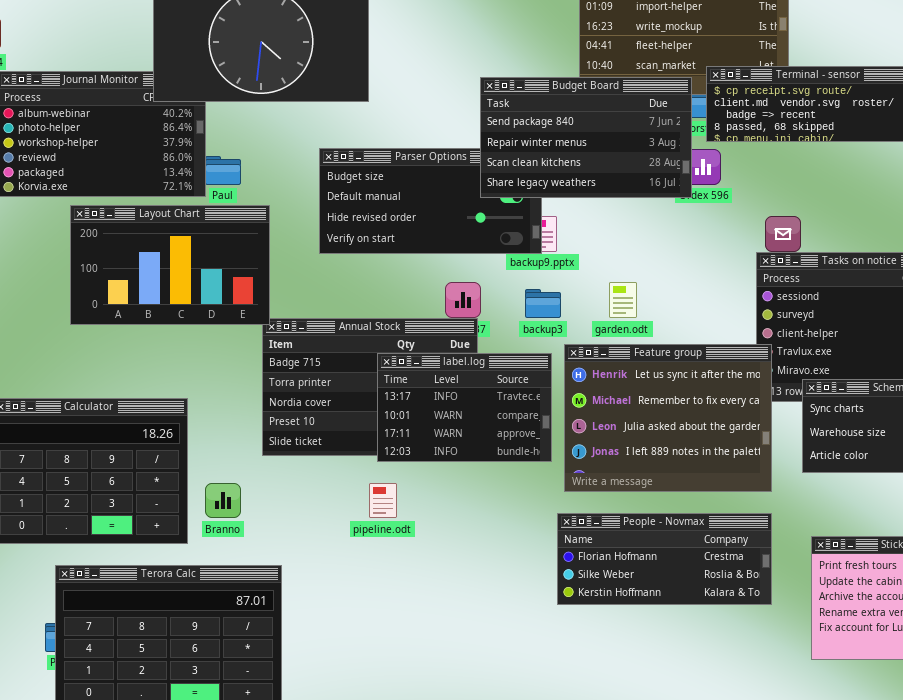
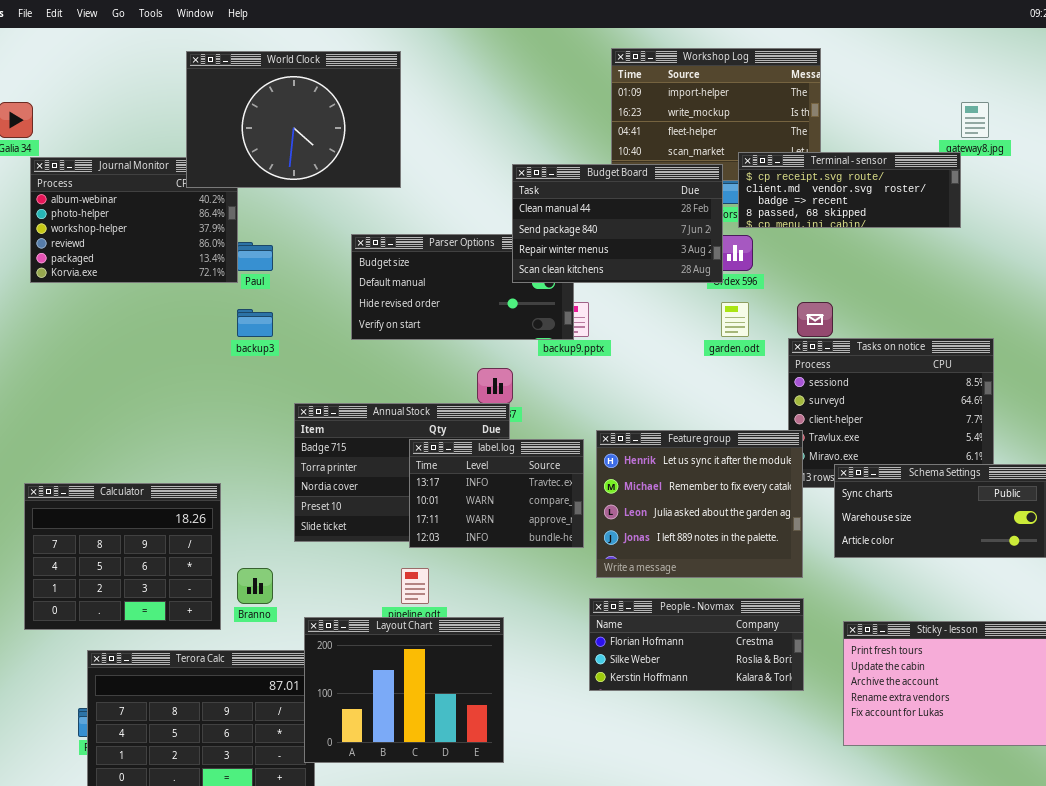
Budget Board: [480,77,692,198] -> [512,164,723,283], scrolled up 1 row
Layout Chart: [70,205,270,325] -> [304,617,504,763], moved, resized
garden.odt: [609,282,637,318] -> [721,302,749,337], moved
backup3: [525,289,561,318] -> [237,309,273,337], moved

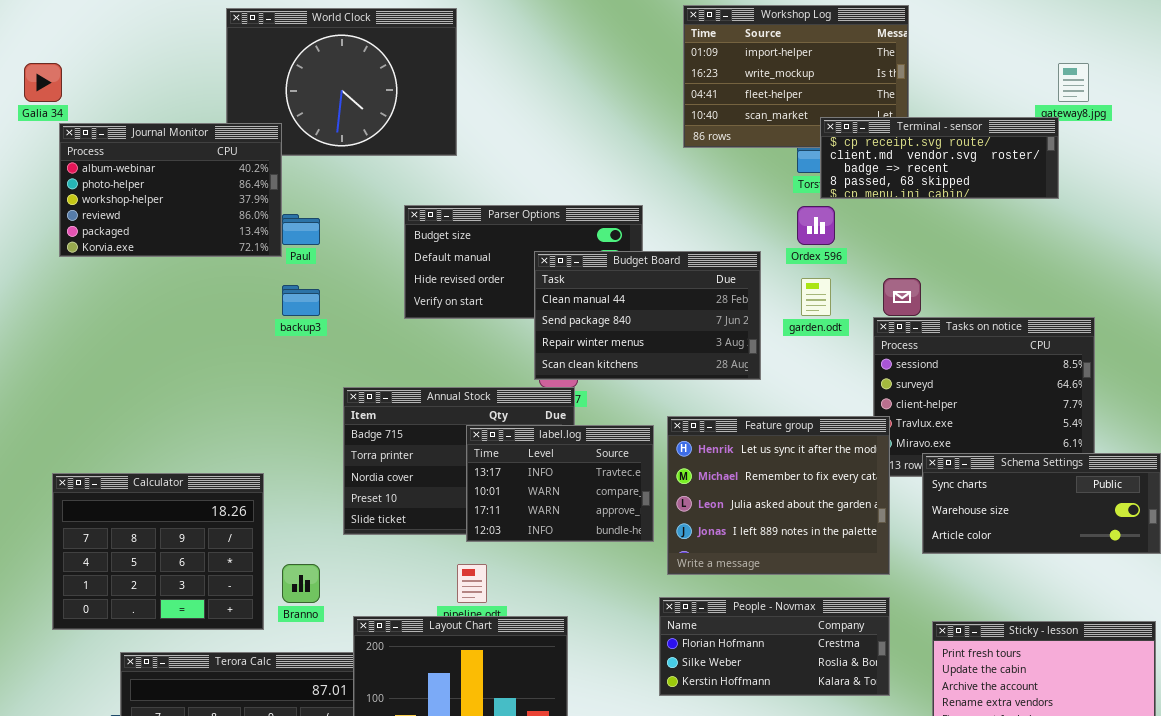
Journal Monitor: [30,157,238,283] -> [59,123,282,257], raised
Budget Board: [512,164,723,283] -> [534,251,761,380], moved

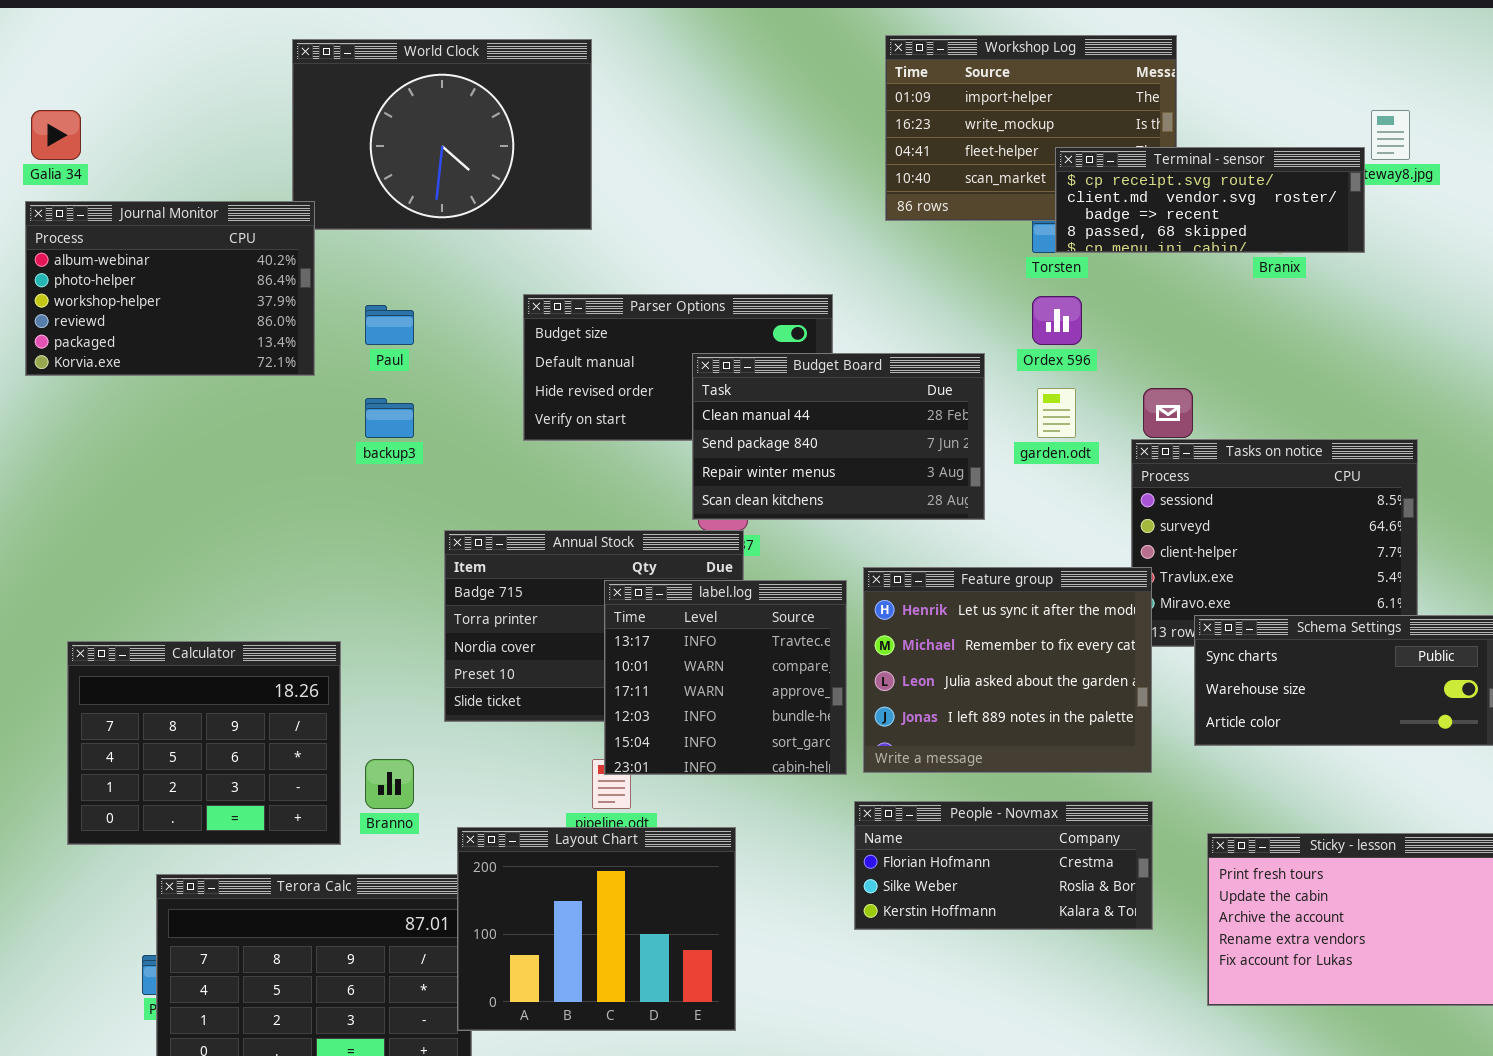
Terminal - sensor: [820,117,1059,199] -> [1055,147,1365,253], moved
Journal Monitor: [59,123,282,257] -> [25,201,315,376], moved
label.log: [466,425,654,542] -> [604,580,847,775], resized

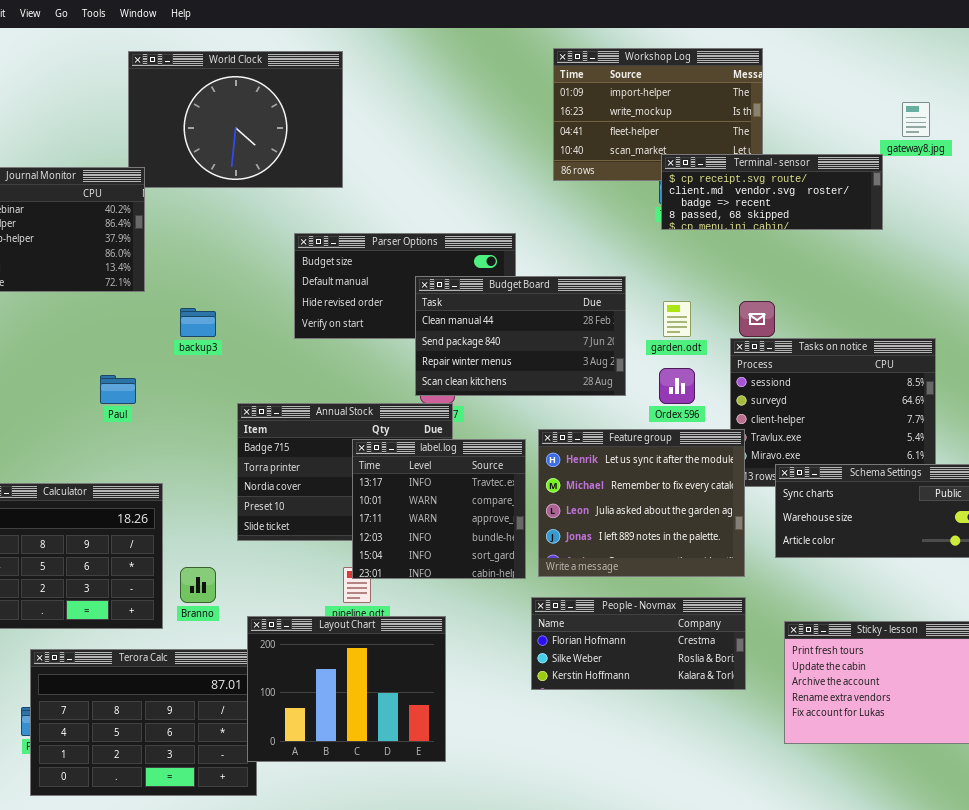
Terminal - sensor: [1055,147,1365,253] -> [661,154,883,230], moved
Ordex 596: [1032,296,1082,345] -> [659,368,695,404], moved
Paul: [365,305,414,345] -> [100,375,136,404], moved

